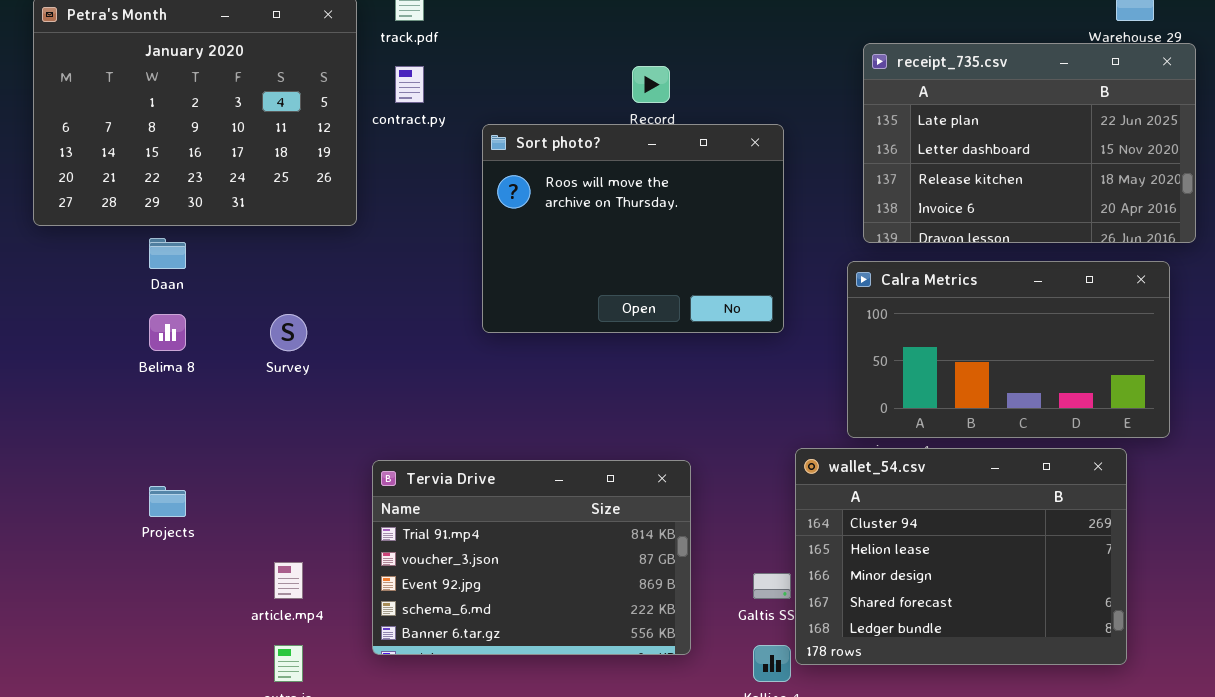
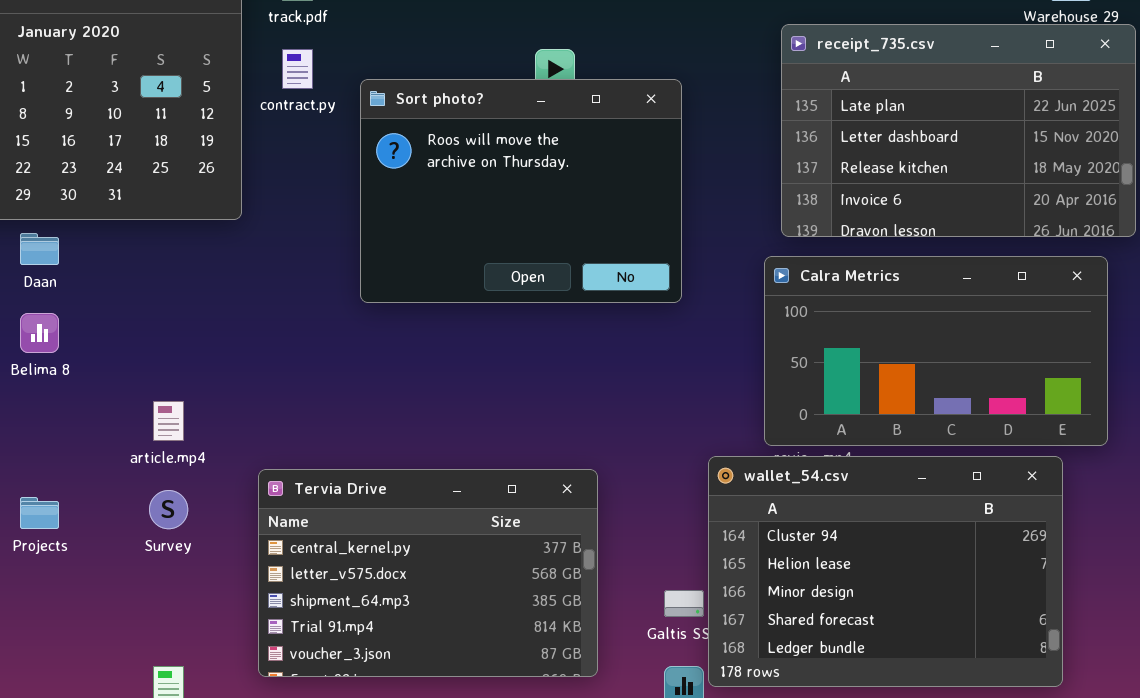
Sort photo?: [482,124,784,333] -> [360,79,682,303], moved
Survey: [270,314,307,351] -> [149,490,188,529], moved
Tervia Drive: [372,460,691,655] -> [258,469,598,677], scrolled up 3 rows
article.mp4: [274,562,303,599] -> [153,401,184,441], moved

